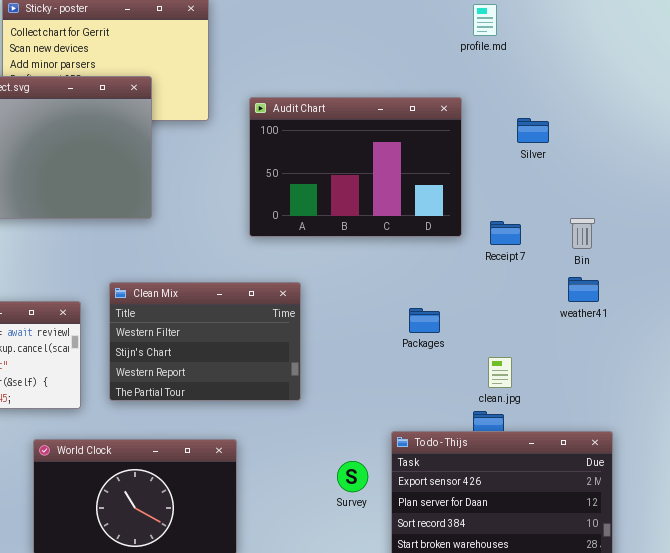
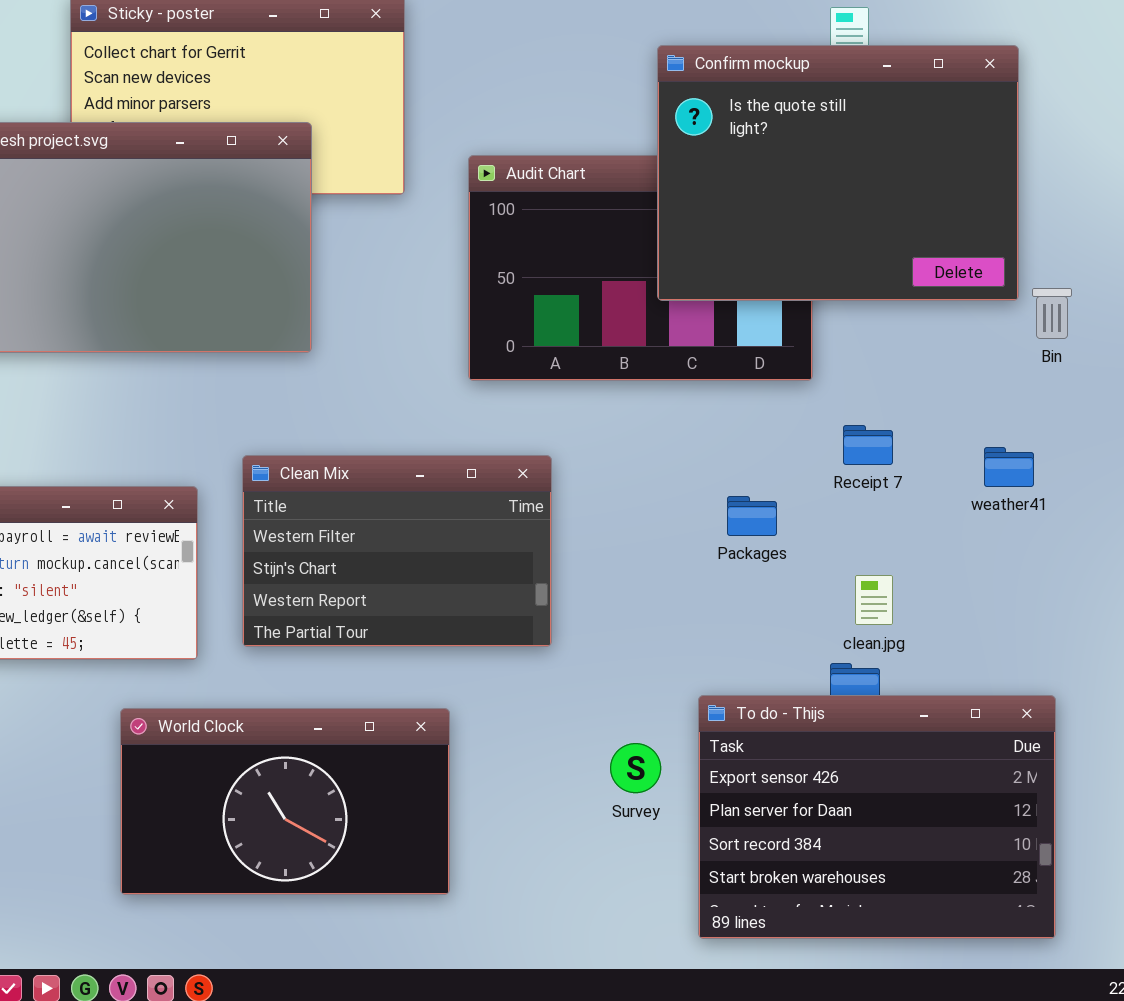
Confirm mockup: none -> [657,45,1019,301], opened
Bin: [570,218,595,249] -> [1032,288,1072,339], moved
Receipt 7: [490,221,521,245] -> [843,425,893,465], moved

